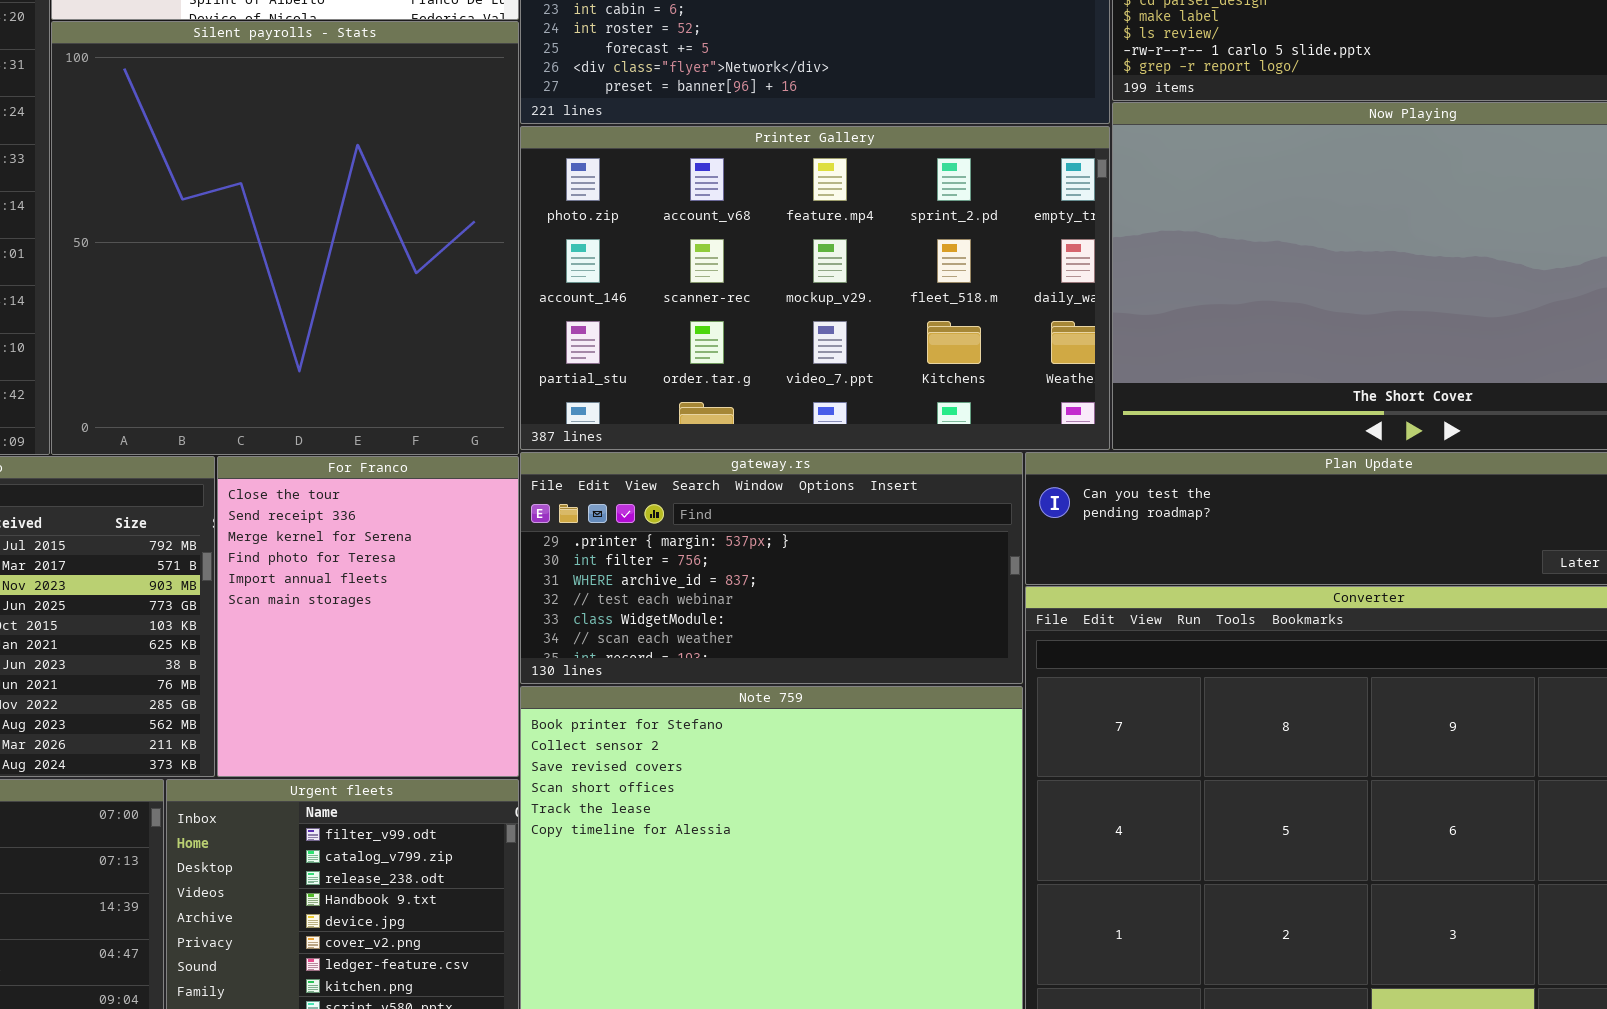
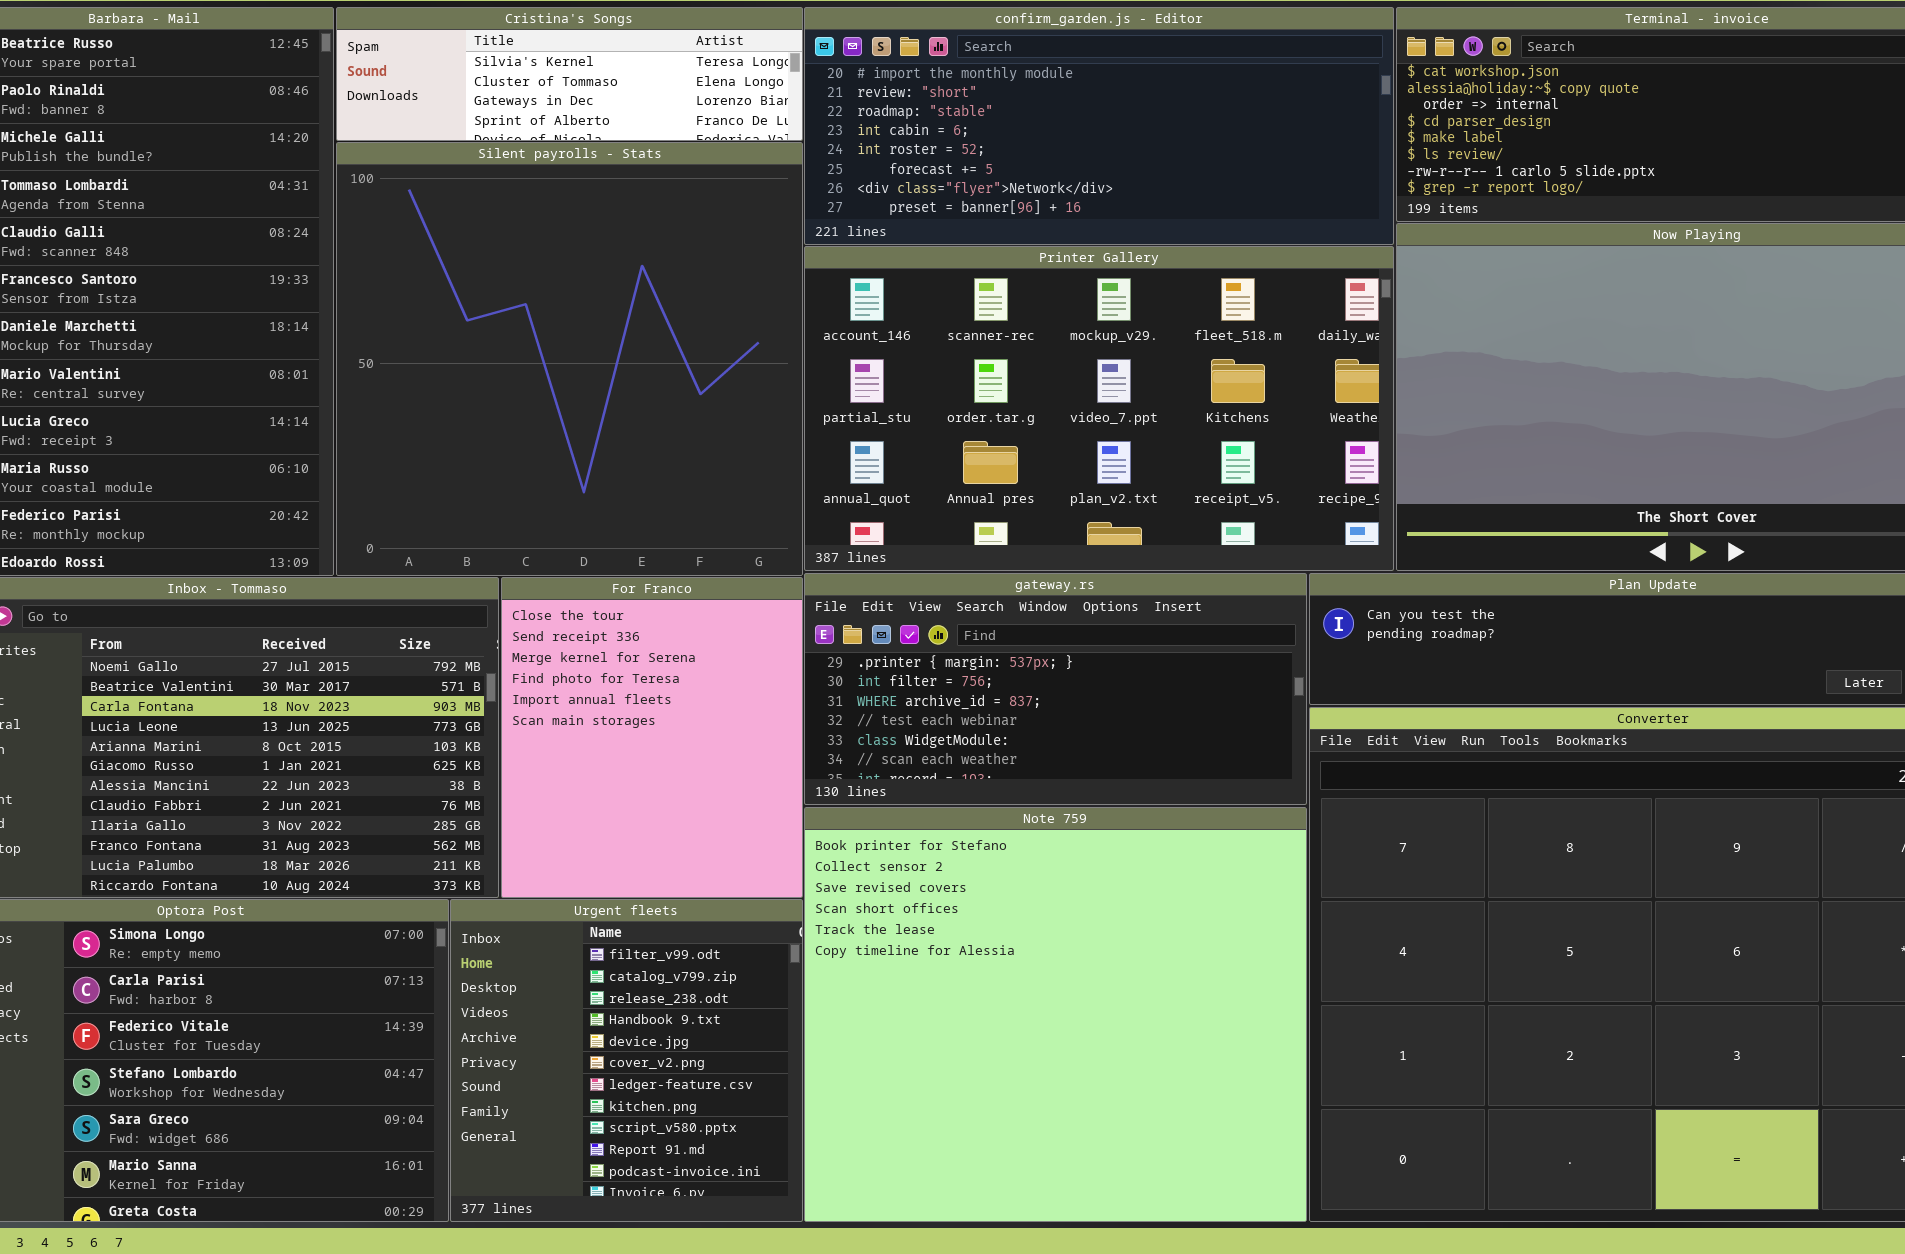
Printer Gallery: [520,126,1110,450] -> [804,246,1394,571], scrolled down 1 row

